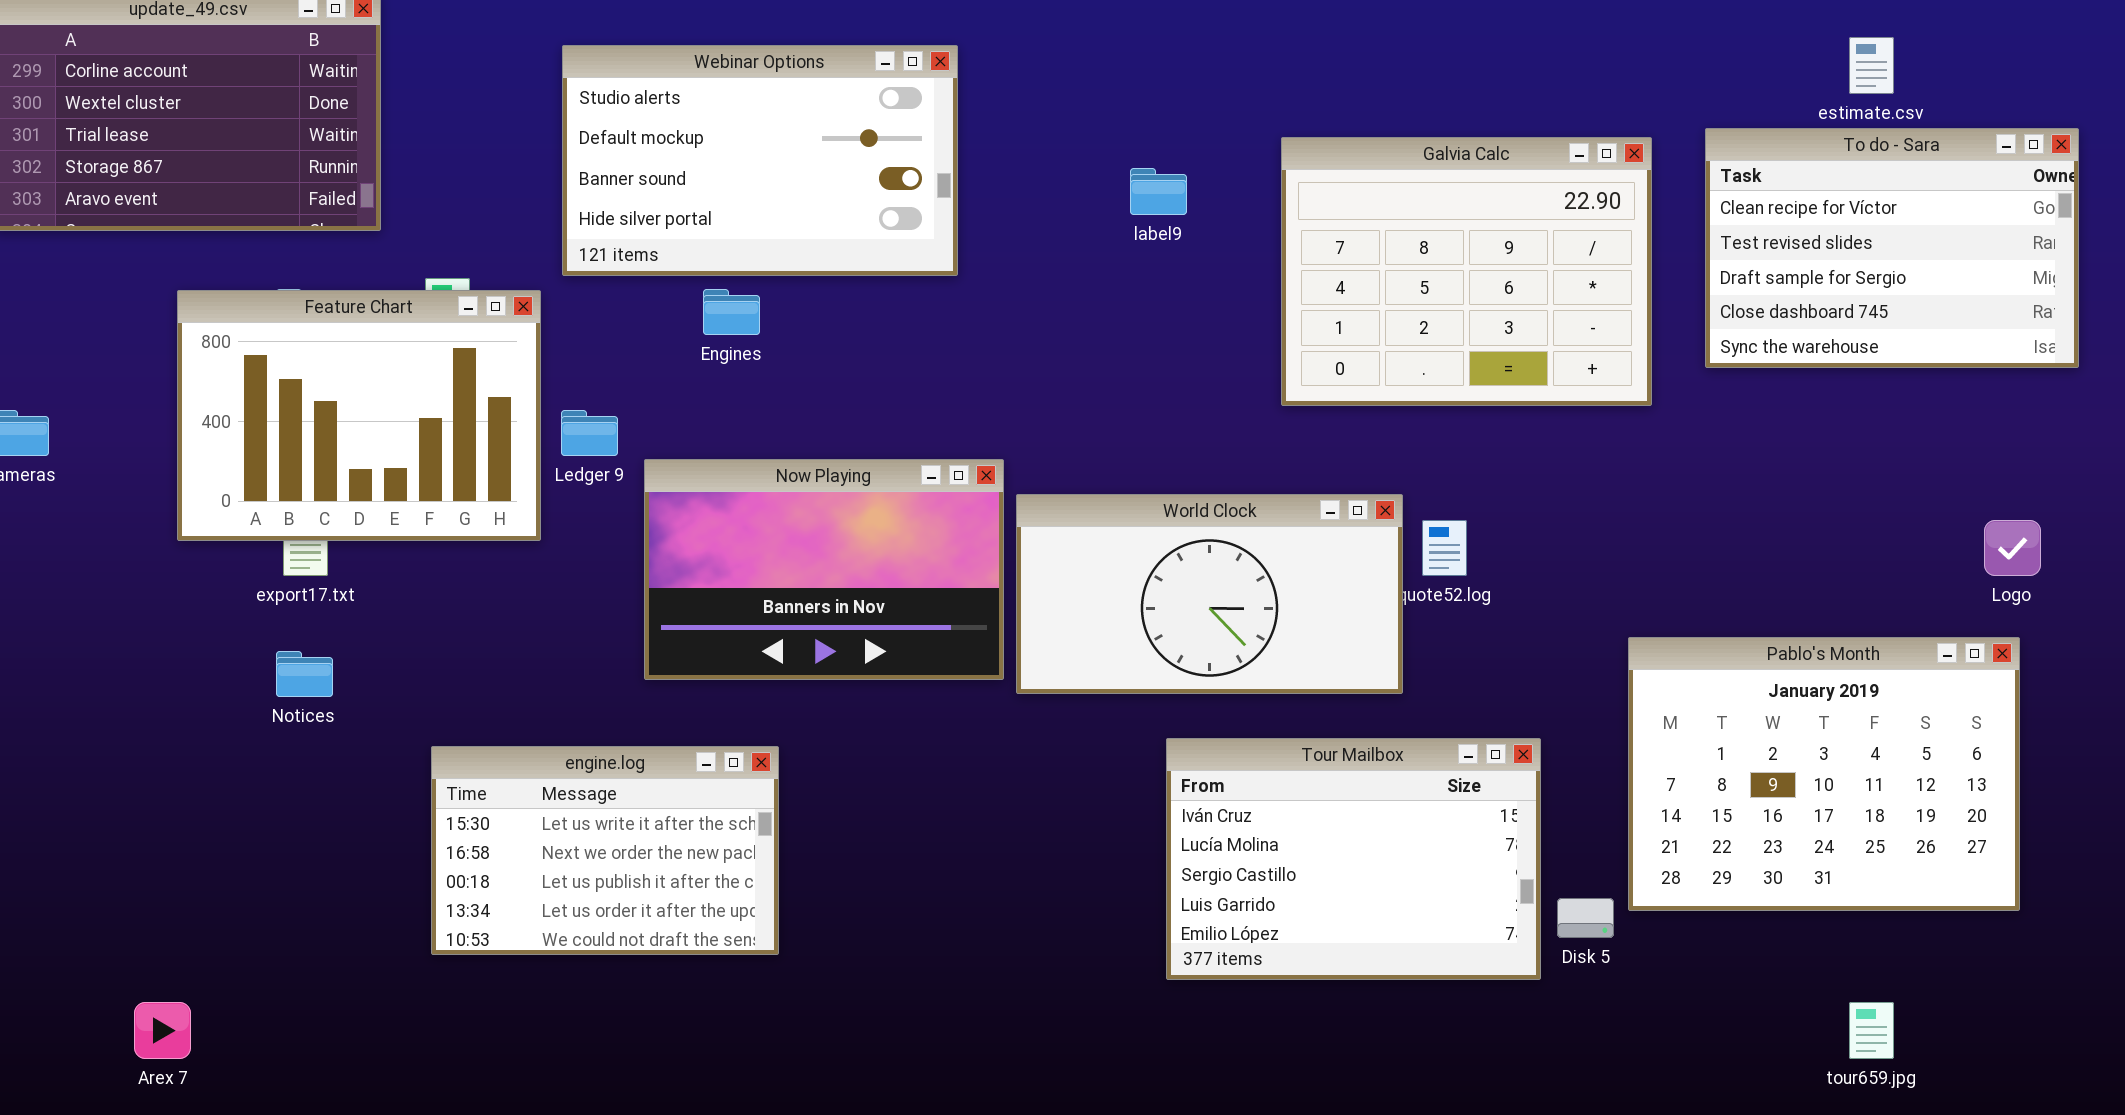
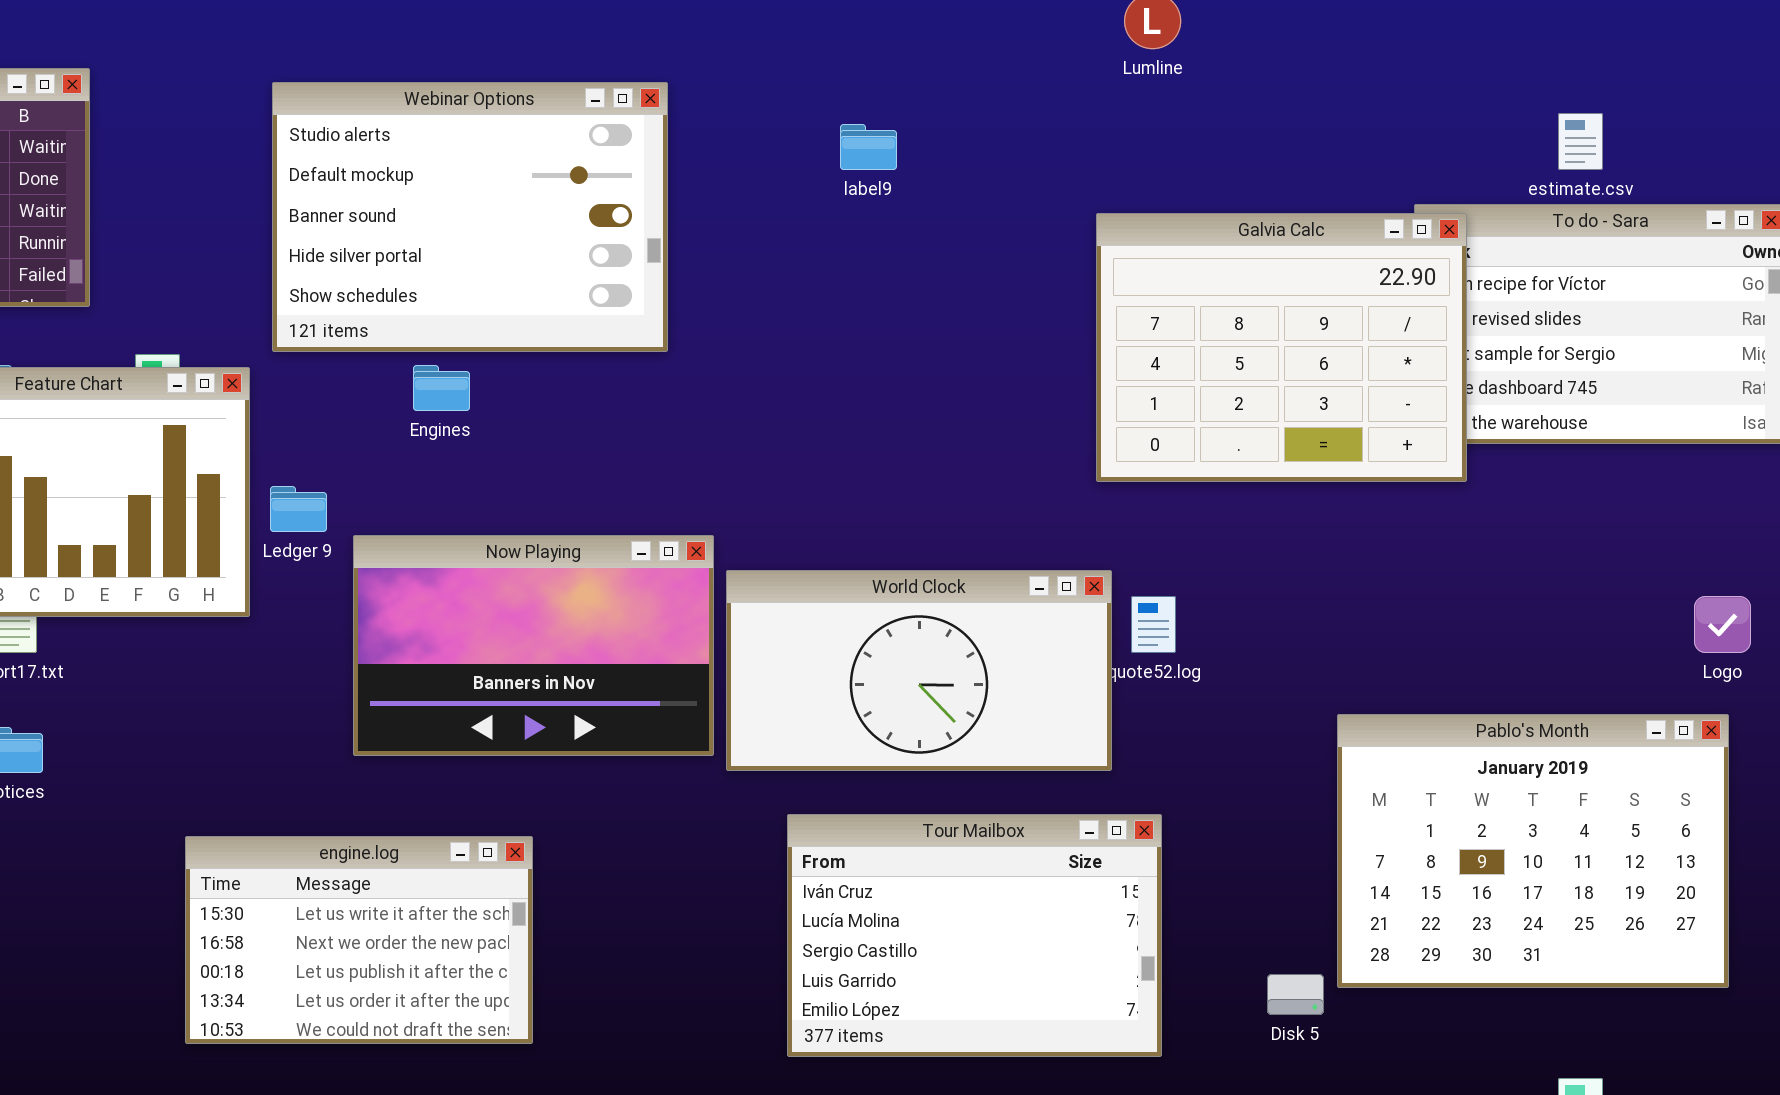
Webinar Options: [562,45,958,276] -> [272,82,668,352], resized
Galvia Calc: [1281,137,1652,406] -> [1096,213,1467,482], moved
label9: [1130,168,1187,215] -> [840,124,897,170], moved
Tour Mailbox: [1166,738,1541,980] -> [787,814,1162,1057], moved
engine.log: [431,746,779,955] -> [185,836,533,1044], moved

